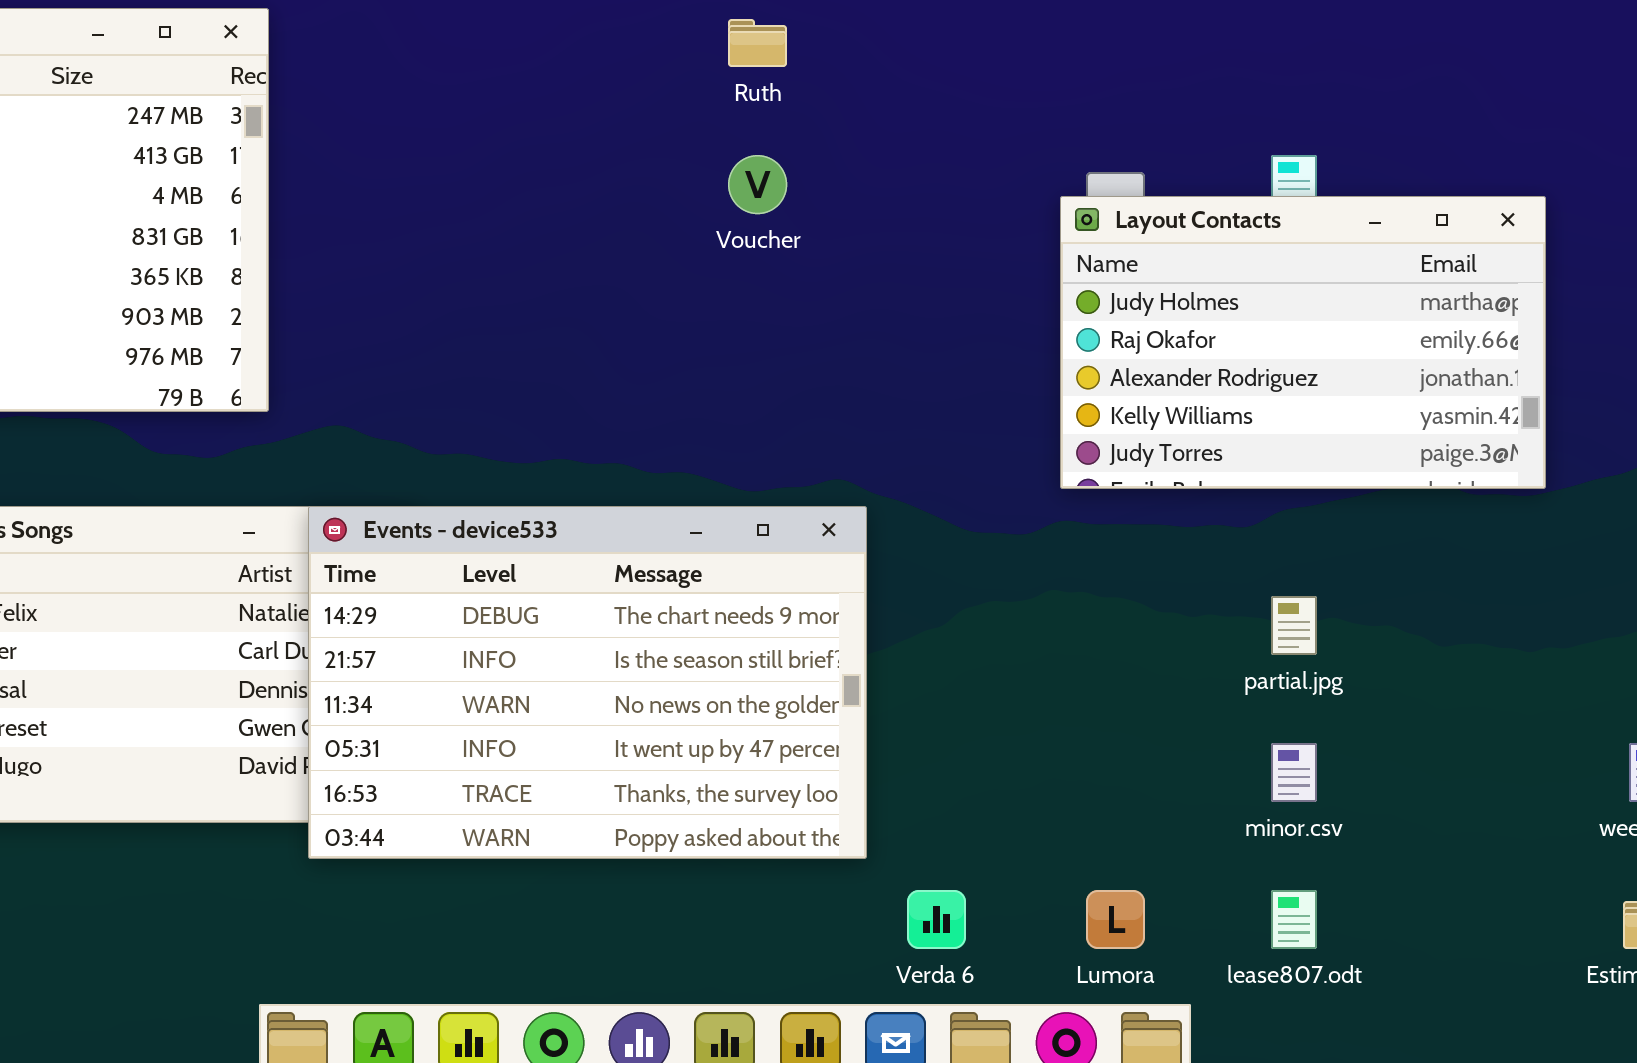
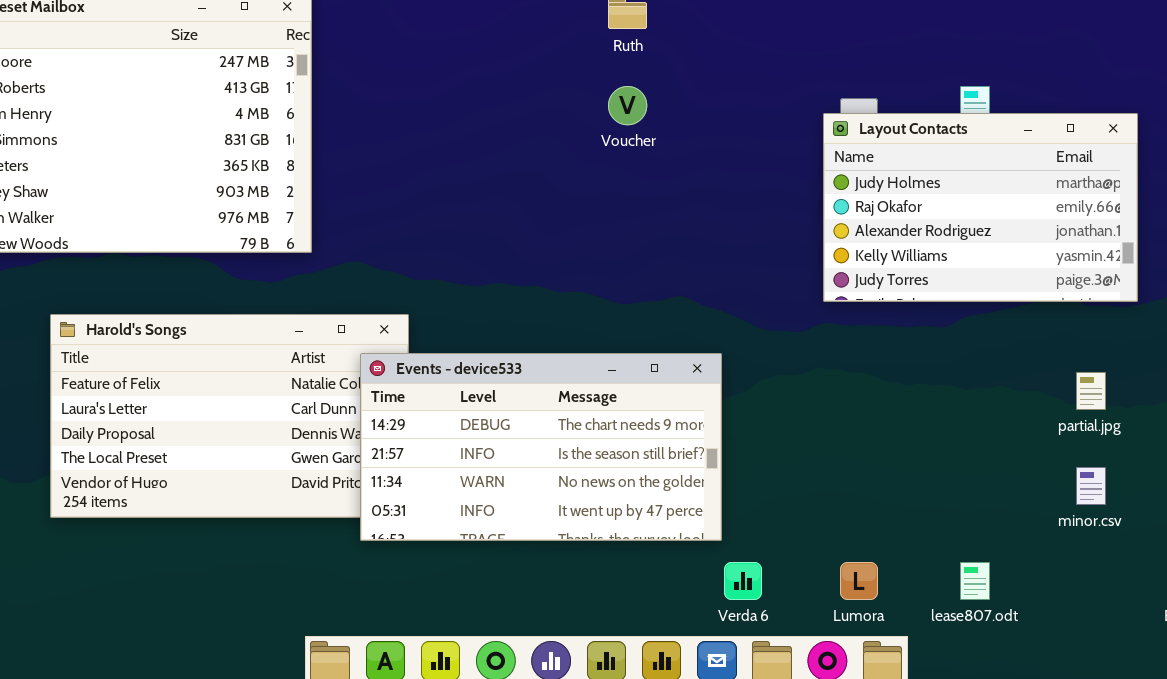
Events - device533: [308,506,867,859] -> [360,353,722,541], moved, resized
partial.jpg: [1271,596,1317,655] -> [1076,372,1106,410], moved
minor.csv: [1271,743,1317,802] -> [1076,467,1106,505], moved

